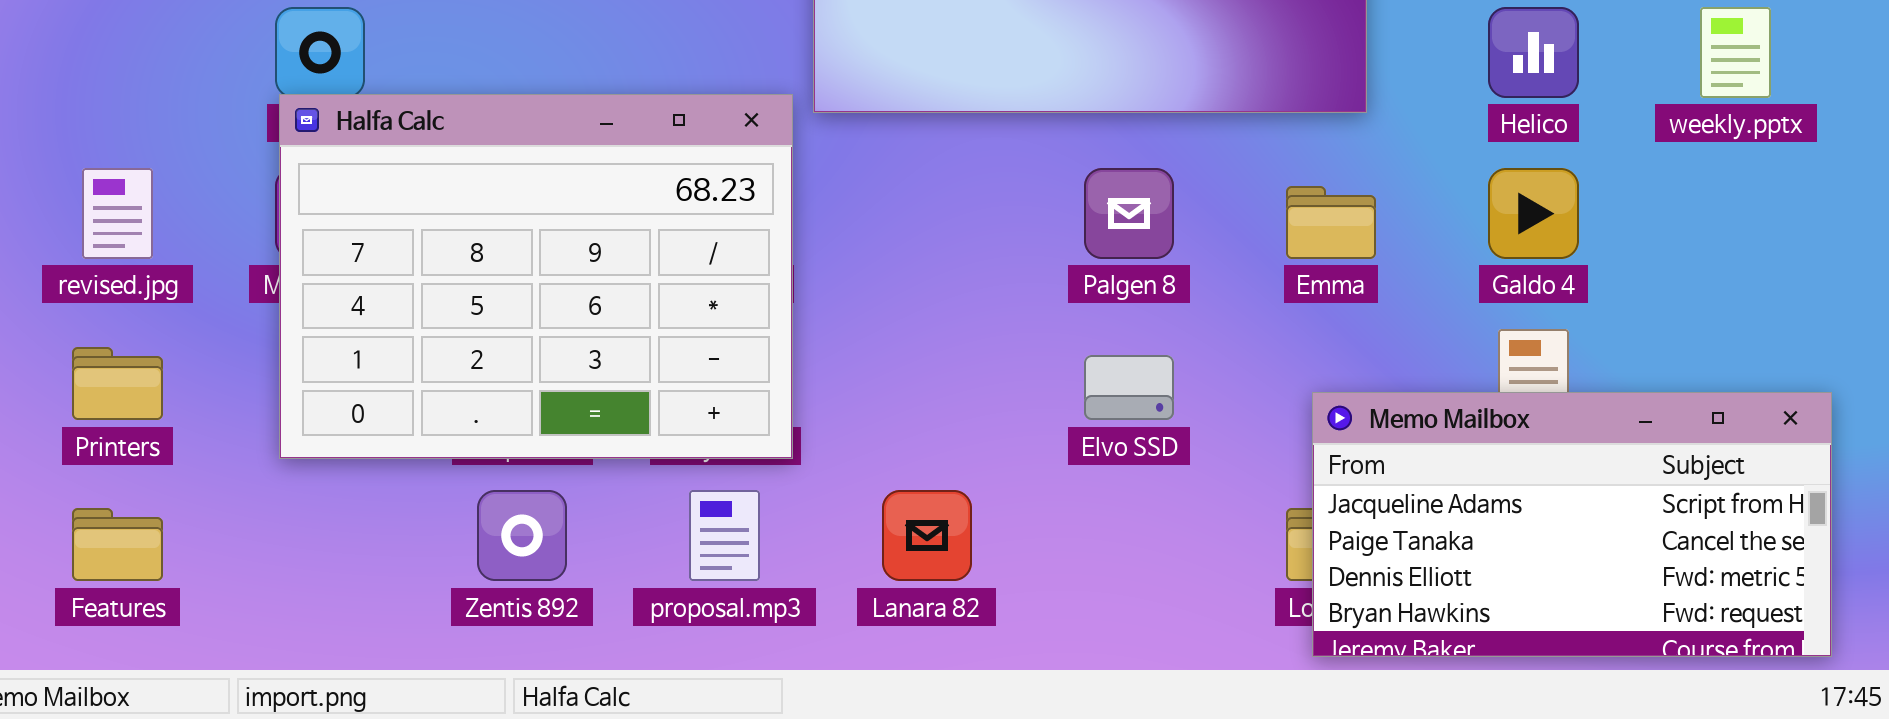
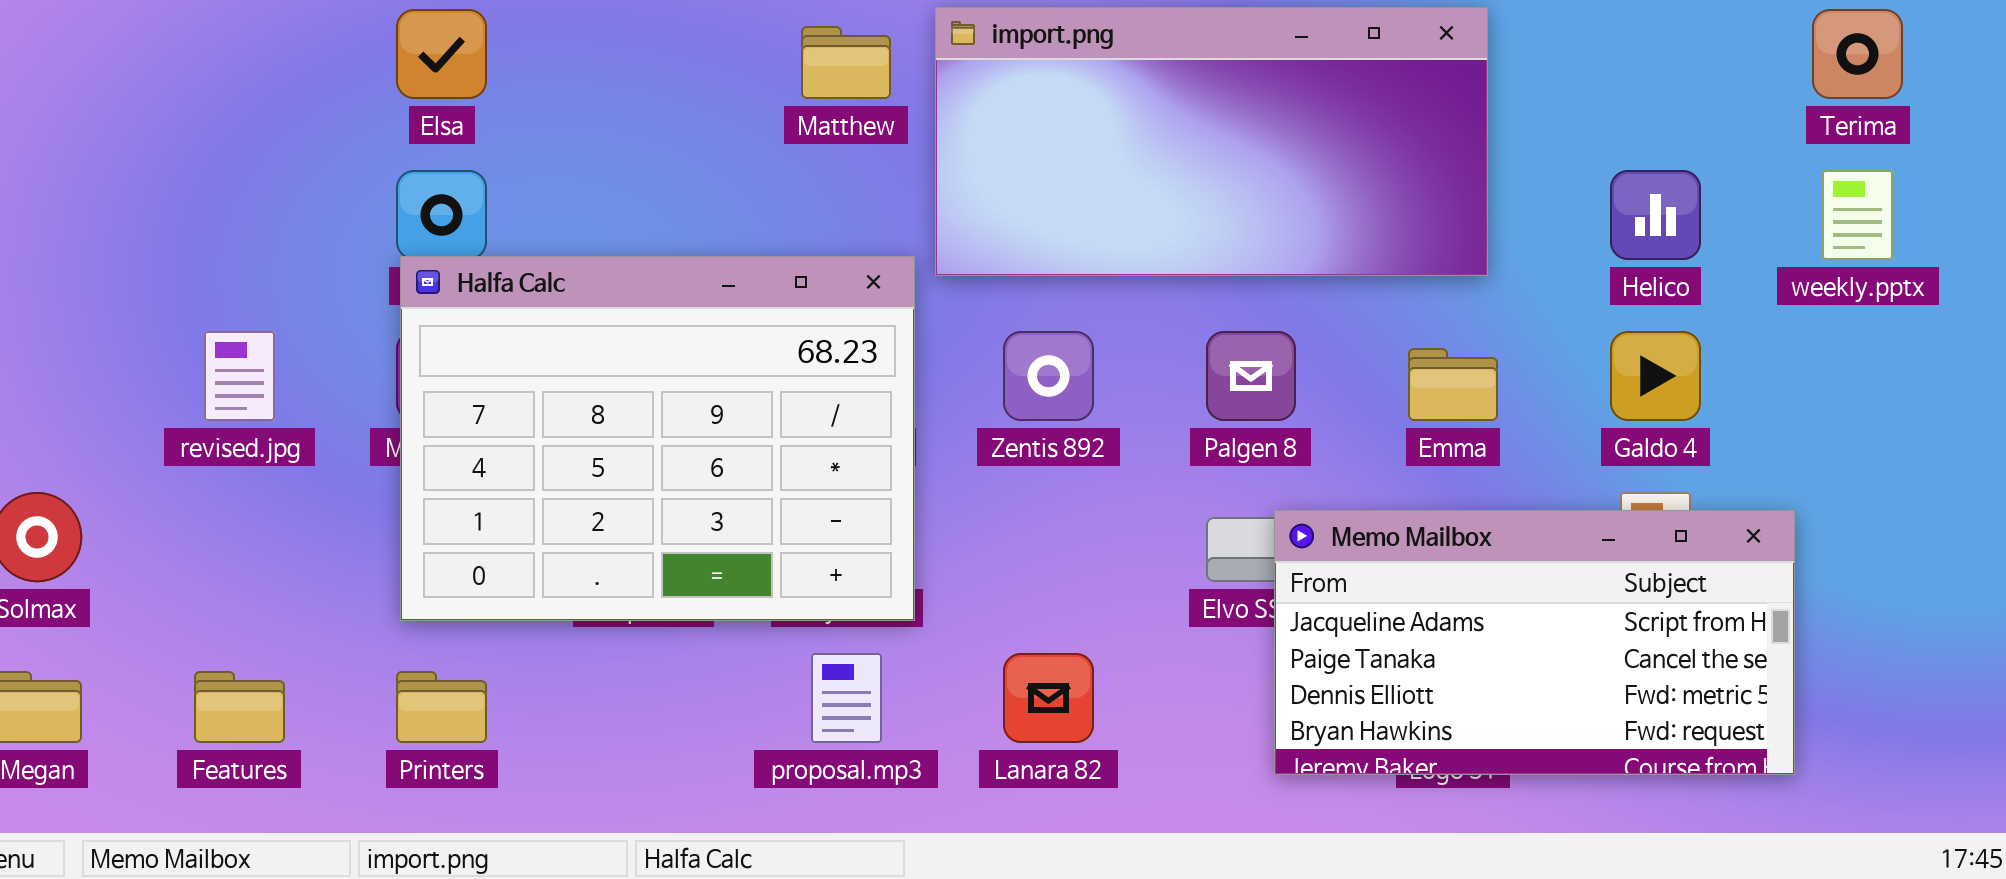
Printers: [72,347,163,420] -> [396,671,487,743], moved
Memo Mailbox: [1312,392,1832,657] -> [1274,510,1795,775], moved
Zentis 892: [477,490,567,581] -> [1003,331,1094,421], moved

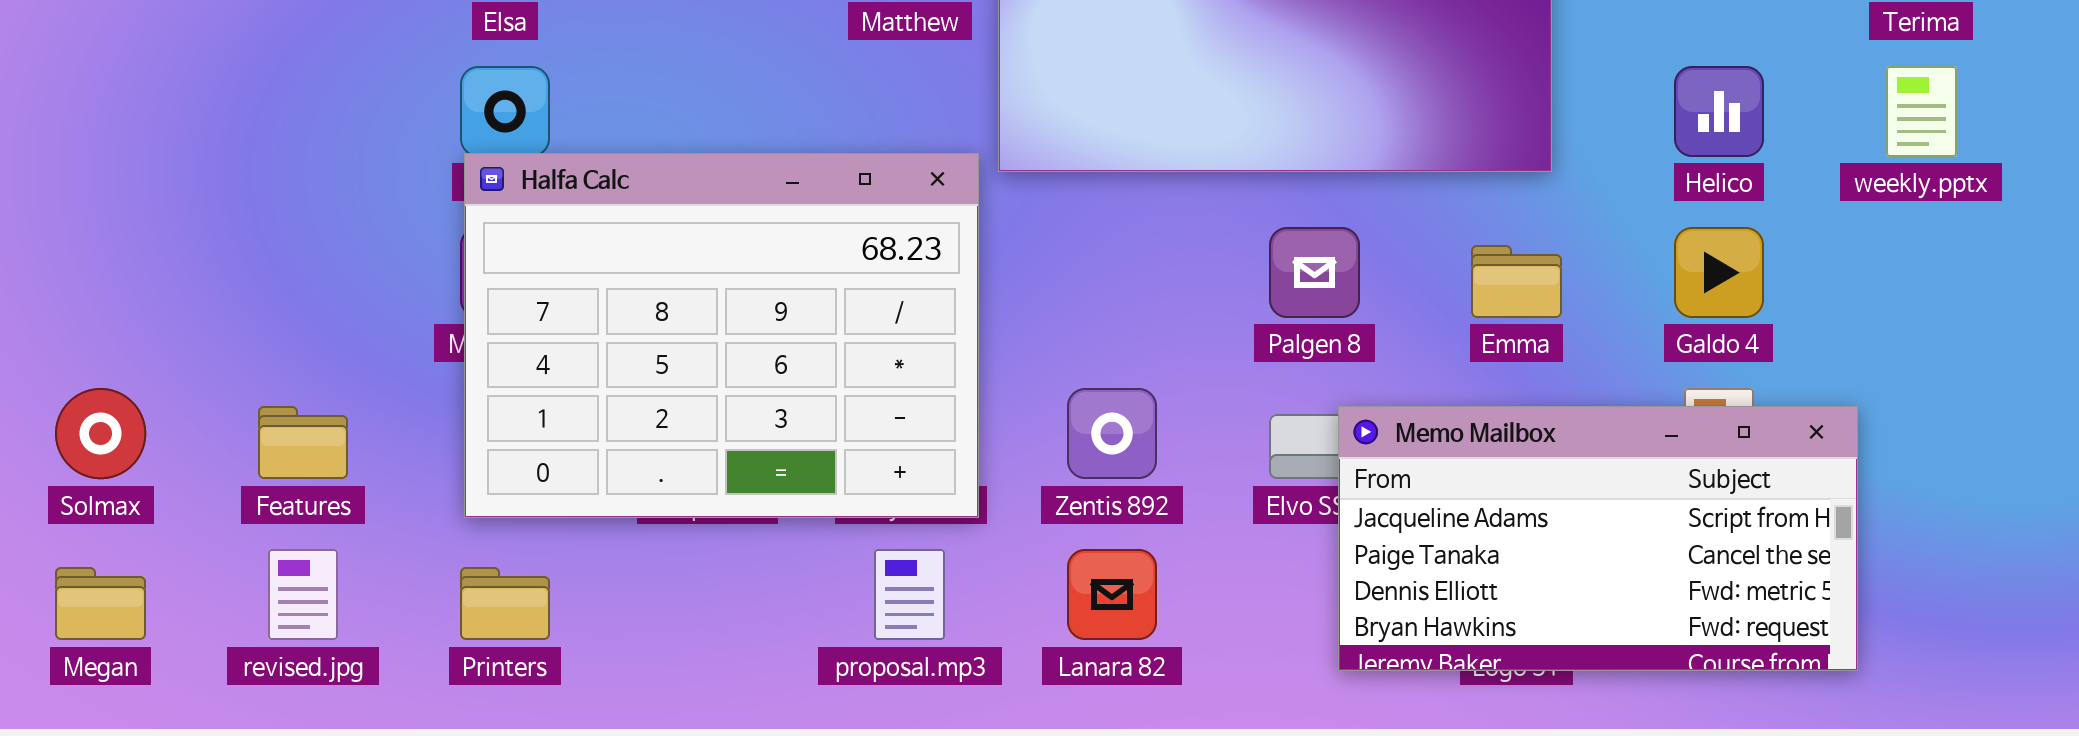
revised.jpg: [204,331,275,421] -> [268,549,338,640], moved
Zentis 892: [1003,331,1094,421] -> [1067,388,1157,479], moved
Features: [194,671,285,743] -> [258,406,348,479], moved

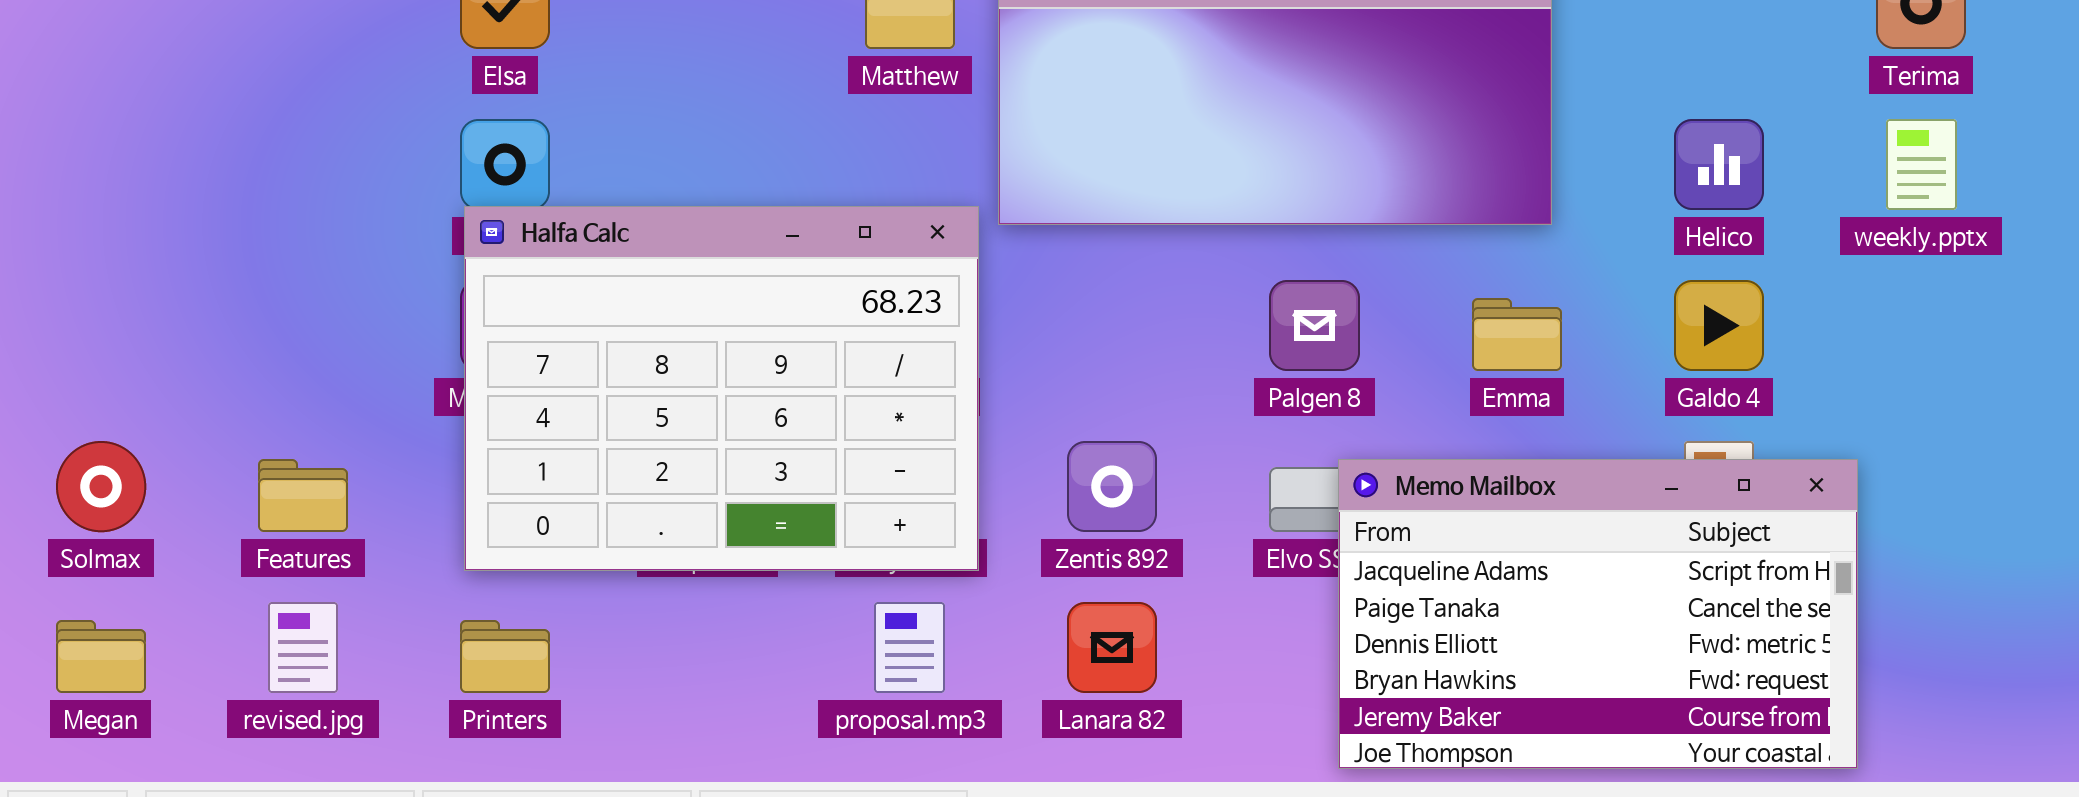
Memo Mailbox: [1338,406,1858,671] -> [1338,459,1858,769], resized

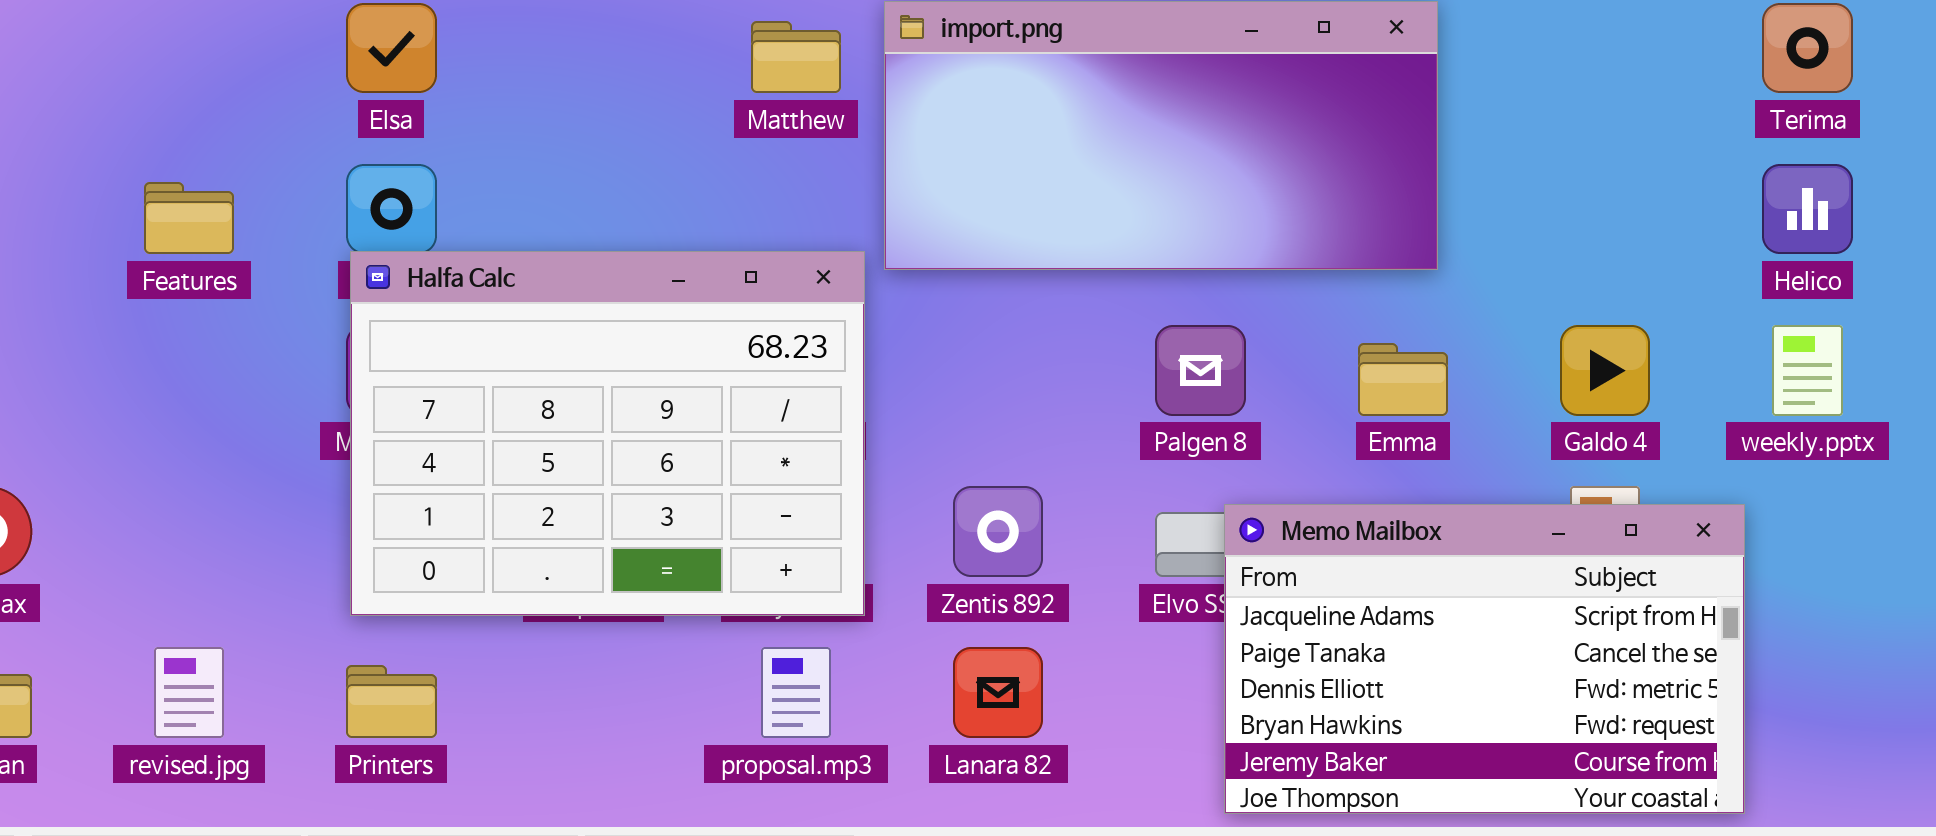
Helico: [1674,119,1764,210] -> [1762,164,1853,254], moved
weekly.pptx: [1886,119,1957,210] -> [1772,325,1843,416], moved
Features: [258,459,348,532] -> [144,182,234,254], moved

